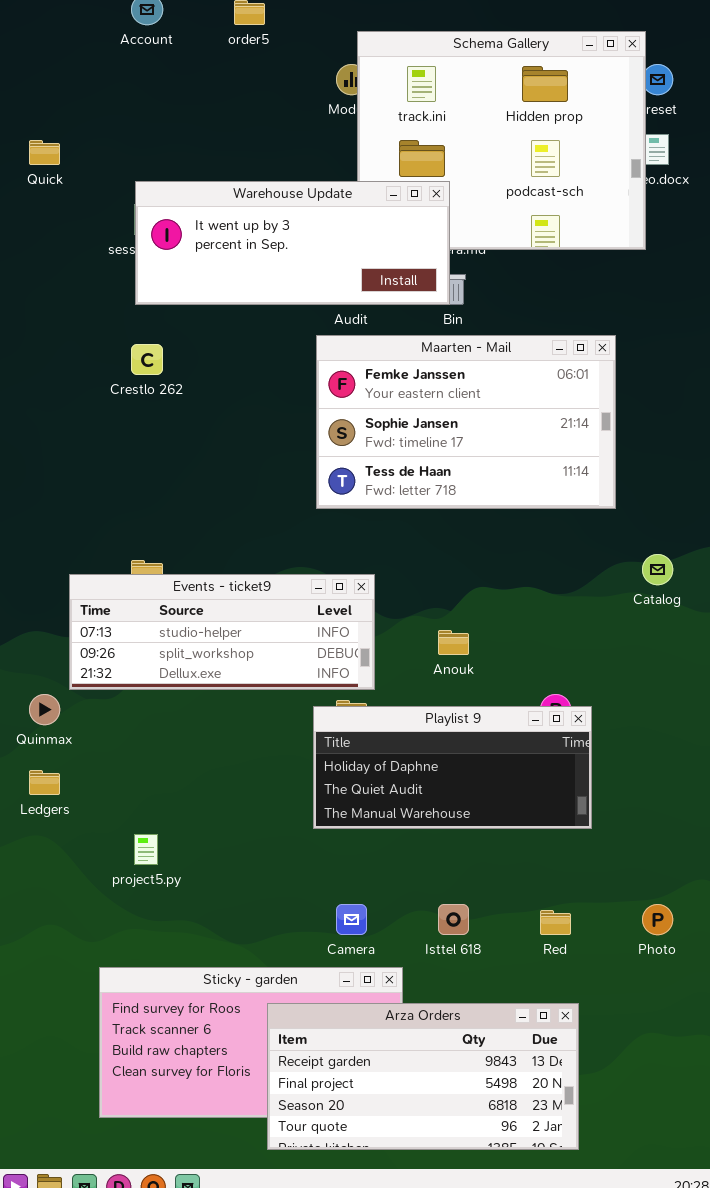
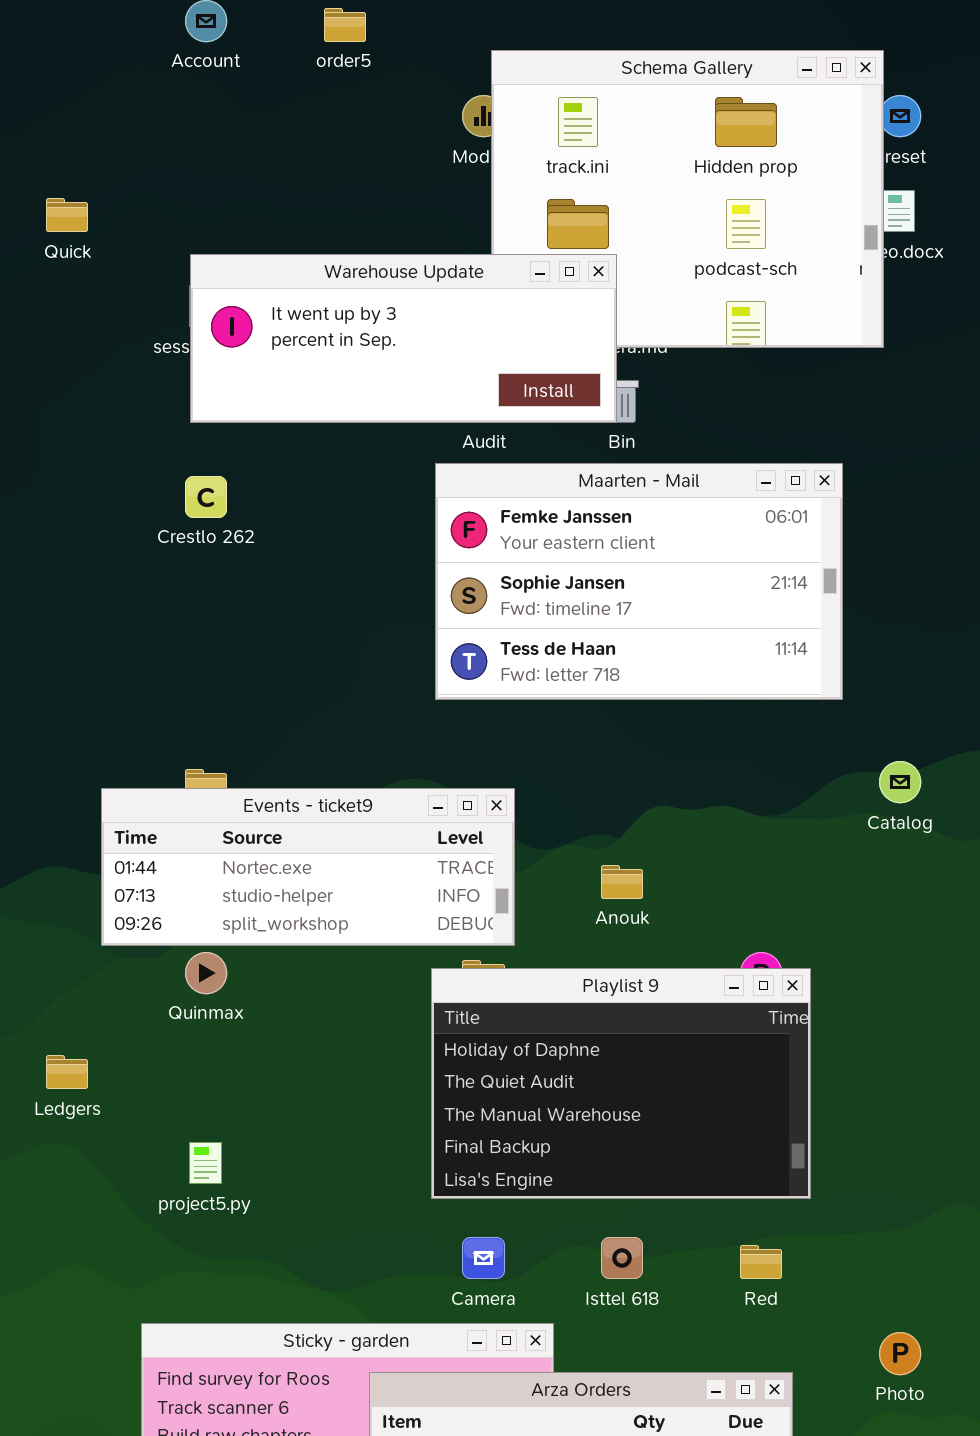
Events - ticket9: [69,574,375,690] -> [101,788,515,946], scrolled up 1 row
Quinmax: [29,694,60,725] -> [185,952,227,994], moved
Playlist 9: [313,706,592,829] -> [431,968,811,1199], resized
Photo: [642,904,673,935] -> [879,1332,921,1375], moved

